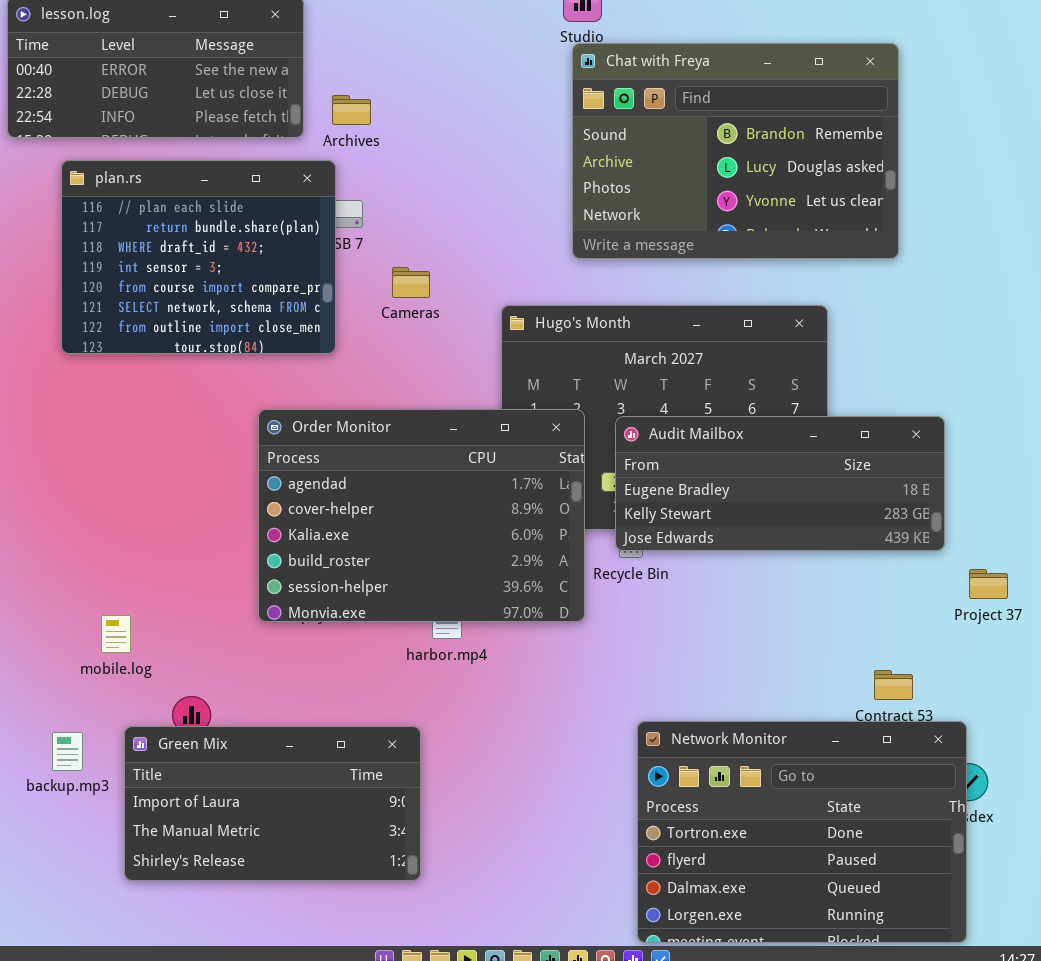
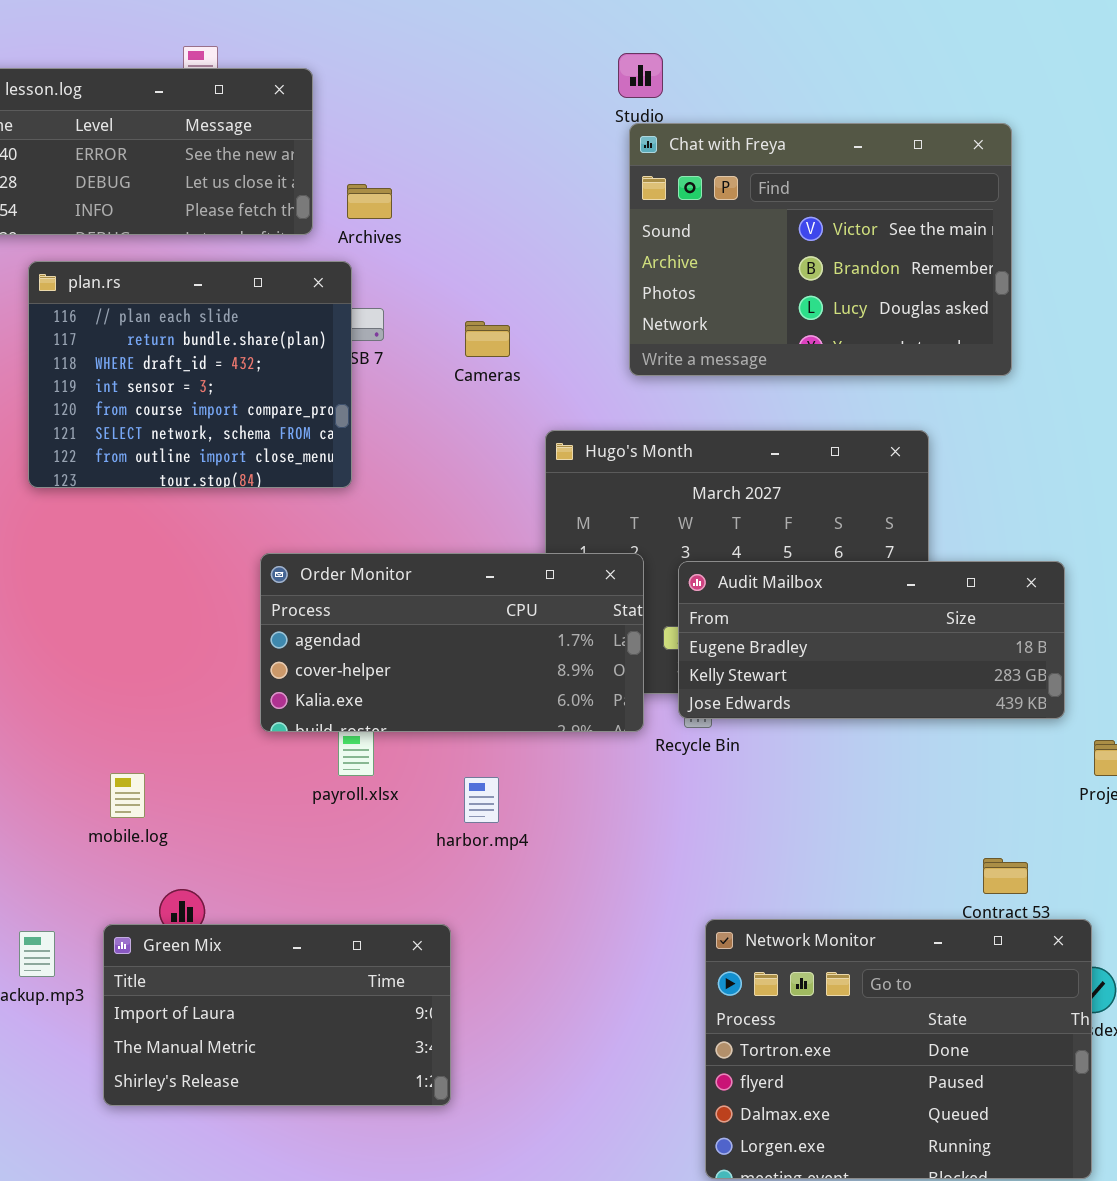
Chat with Freya: [572,43,899,259] -> [629,123,1012,376], scrolled up 1 row
Cameras: [392,267,430,298] -> [465,321,510,357], moved
Order Monitor: [258,409,585,622] -> [260,553,644,732], resized
mobile.log: [101,615,131,653] -> [110,773,145,818], moved

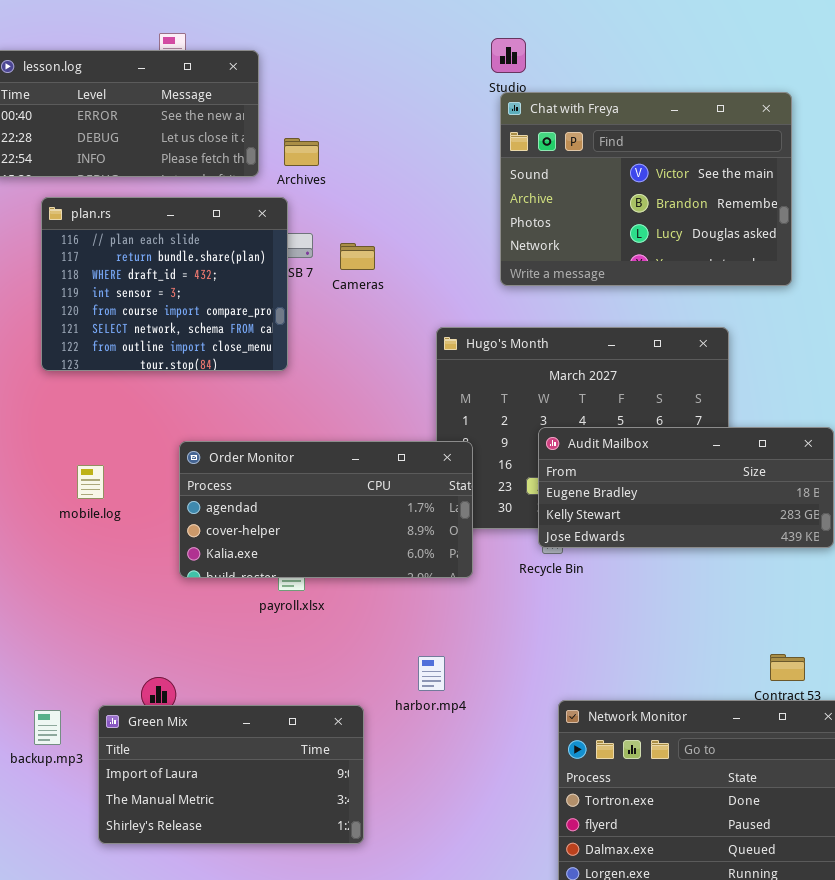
Cameras: [465,321,510,357] -> [340,243,375,270], moved
Order Monitor: [260,553,644,732] -> [179,441,473,578], moved
mobile.log: [110,773,145,818] -> [77,465,104,499], moved
harbor.mp4: [464,777,499,823] -> [418,656,445,691], moved

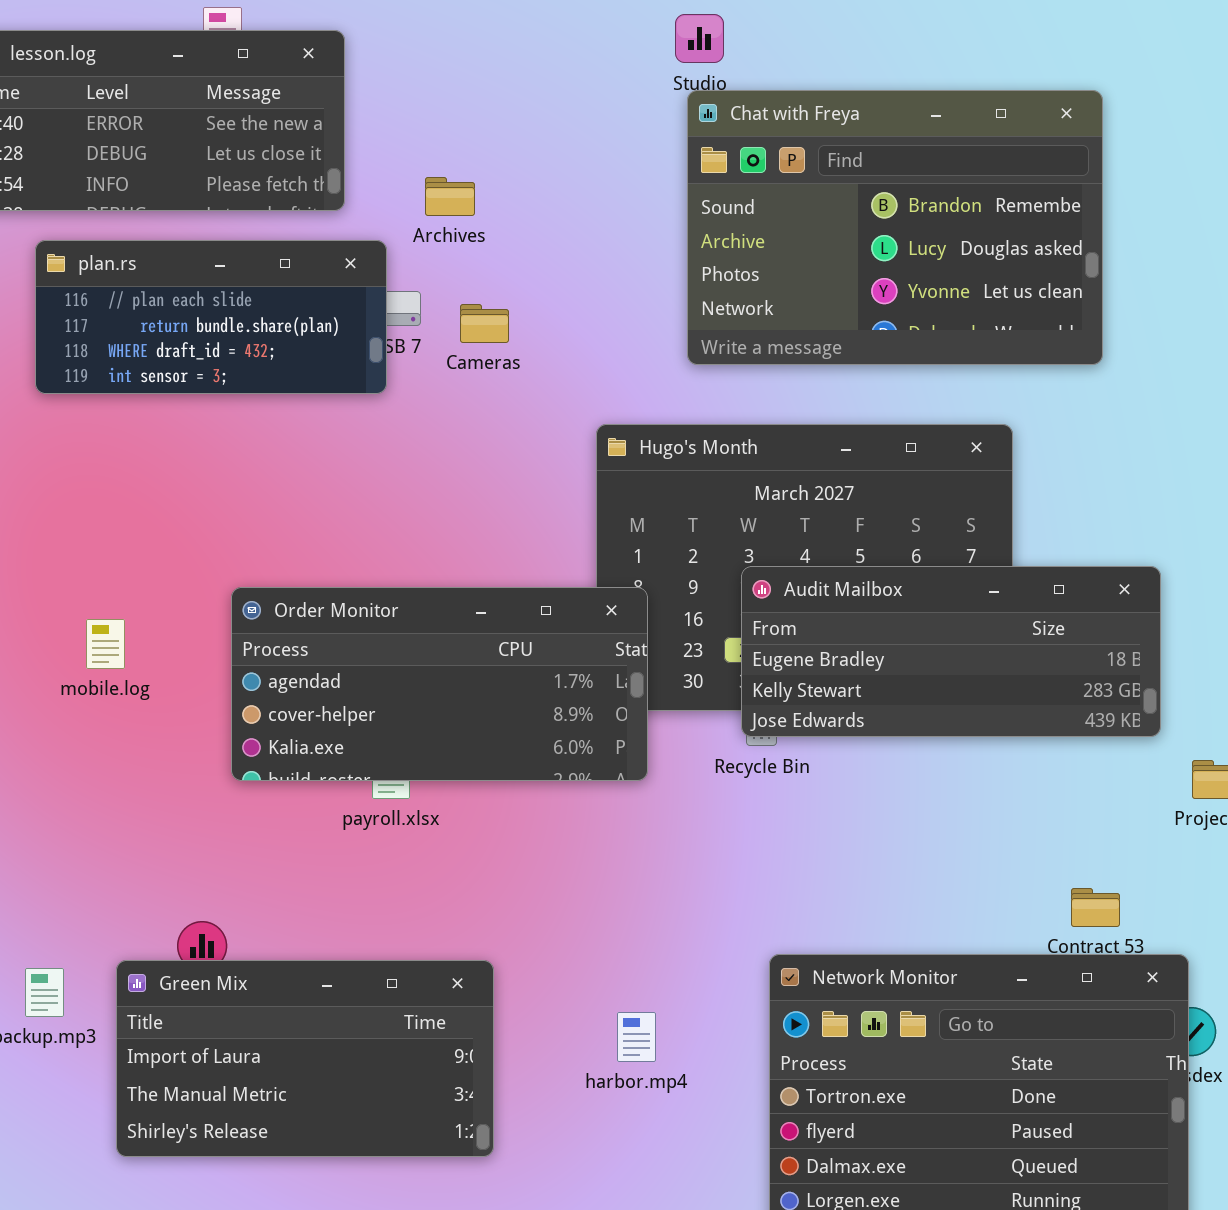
Chat with Freya: [500,92,792,286] -> [687,90,1103,365], scrolled down 1 row
Archives: [284,138,319,166] -> [425,177,475,216], moved
plan.rs: [41,197,288,371] -> [35,240,387,394], resized
harbor.mp4: [418,656,445,691] -> [617,1012,656,1062], moved

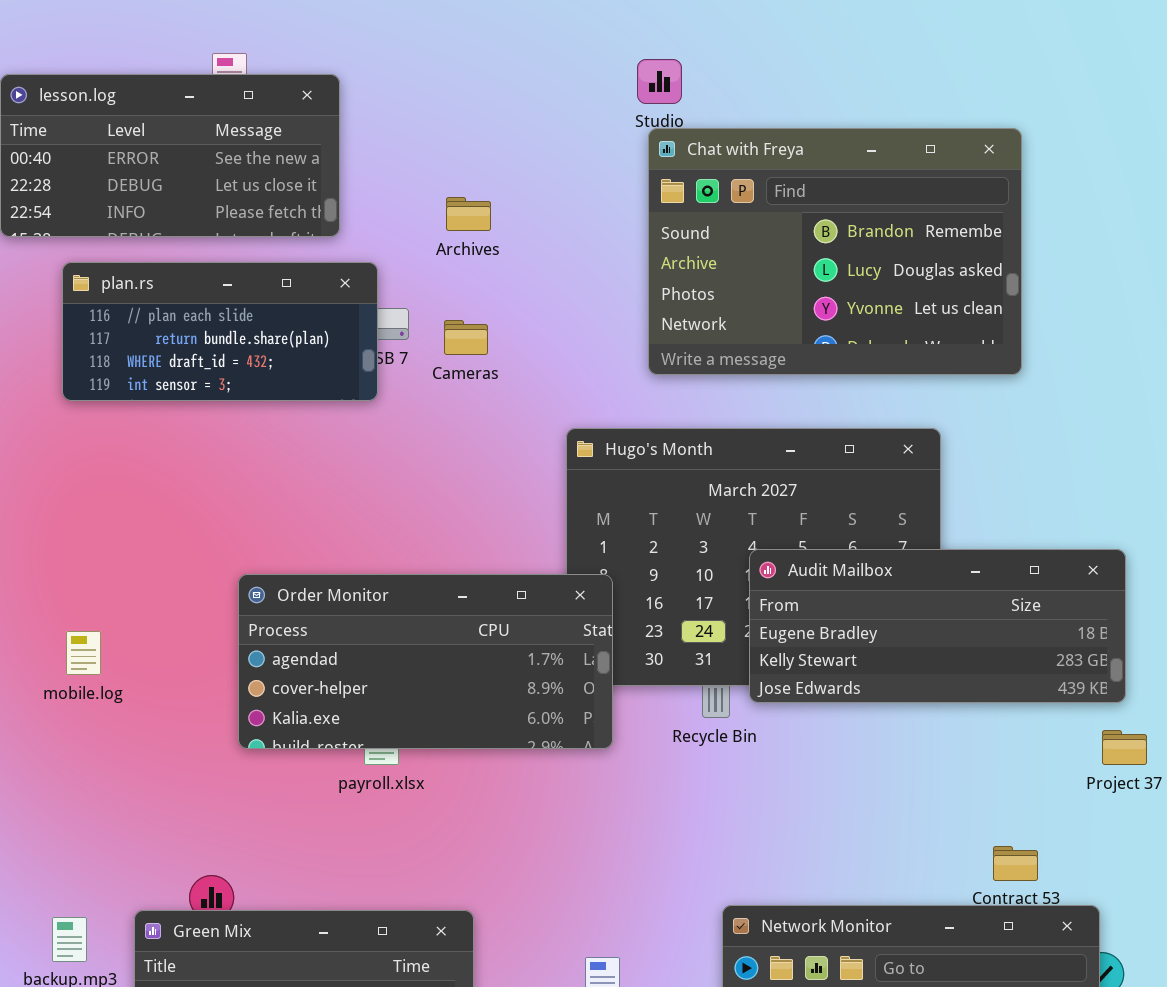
Archives: [425,177,475,216] -> [446,197,491,231], moved
Audit Mailbox: [741,566,1161,737] -> [749,549,1126,703], moved
mobile.log: [86,619,125,669] -> [66,631,101,675], moved

